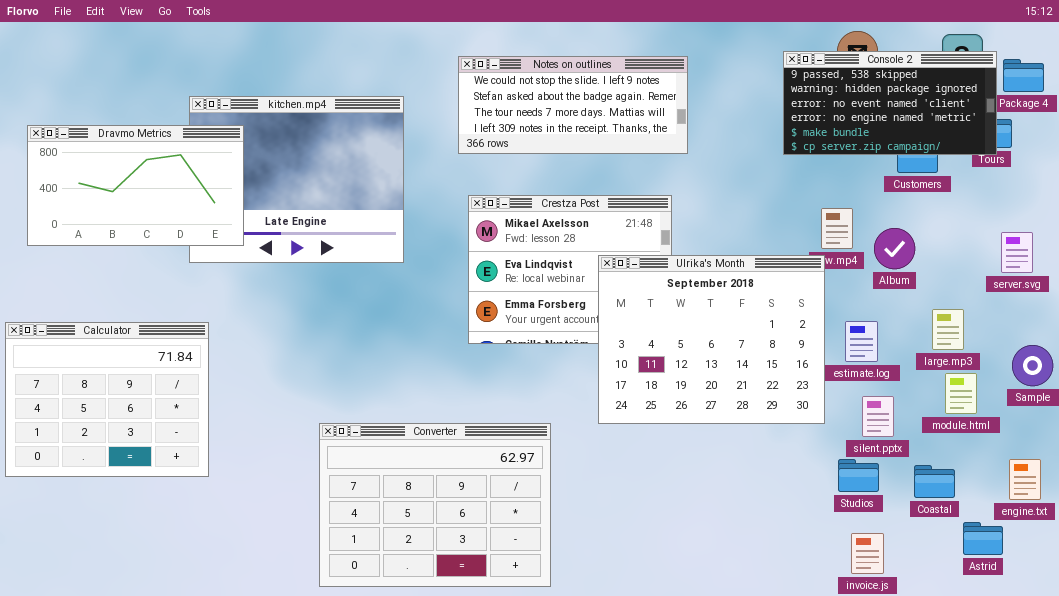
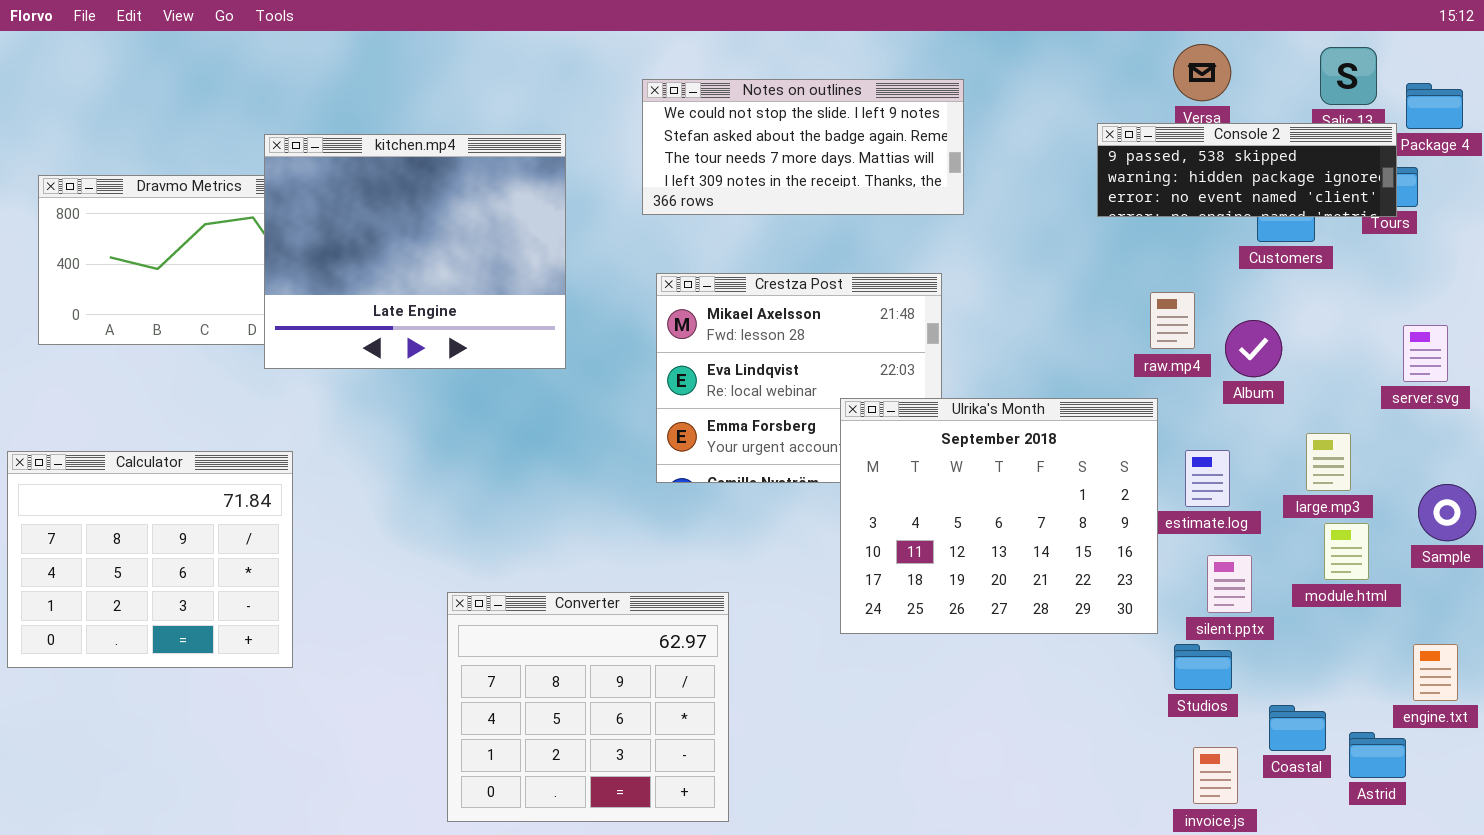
Console 2: [783,51,997,155] -> [1097,123,1397,217], resized
kitchen.mp4: [189,96,404,263] -> [264,134,566,369], raised
Ulrika's Month: [598,255,825,424] -> [840,398,1158,634], moved
Converter: [319,423,551,587] -> [447,592,729,822], resized
Coastal: [914,465,955,498] -> [1269,705,1326,751], moved

